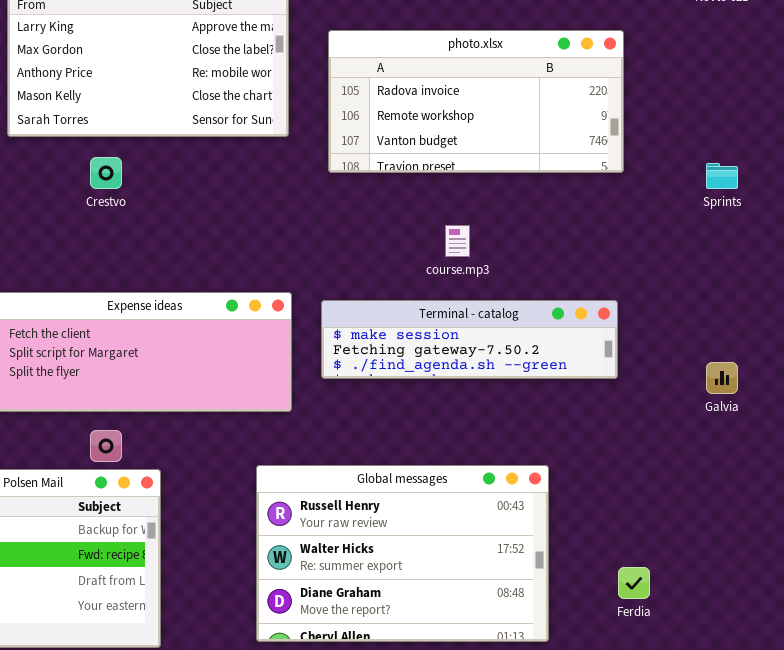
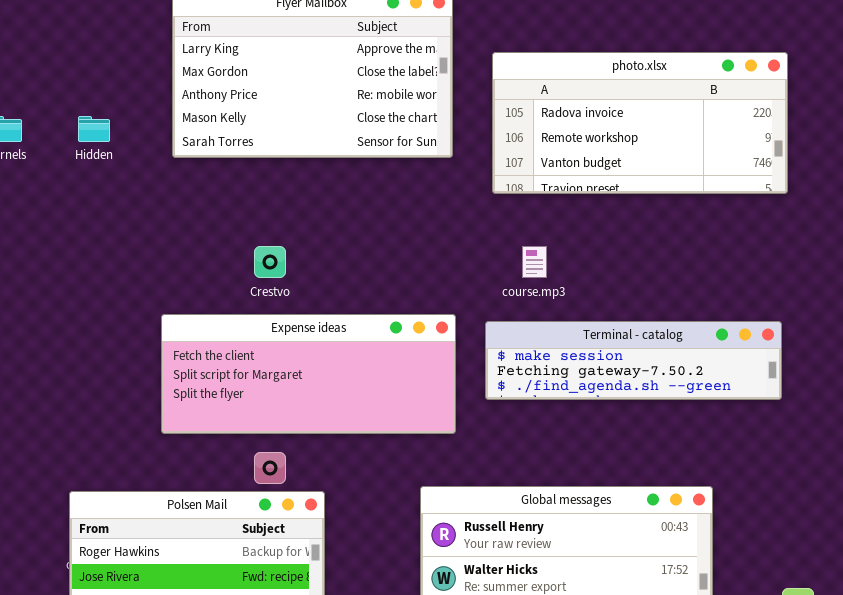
Crestvo: [90,157,122,189] -> [254,246,286,278], moved
course.mp3: [445,225,470,257] -> [522,246,547,278], moved

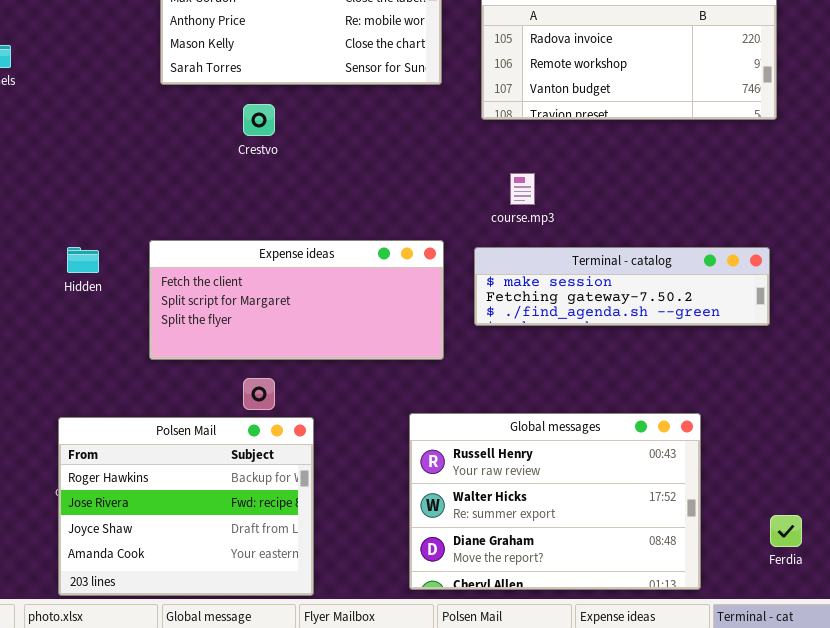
Hidden: [78,116,110,142] -> [67,247,99,273], moved
Crestvo: [254,246,286,278] -> [243,104,275,136], moved

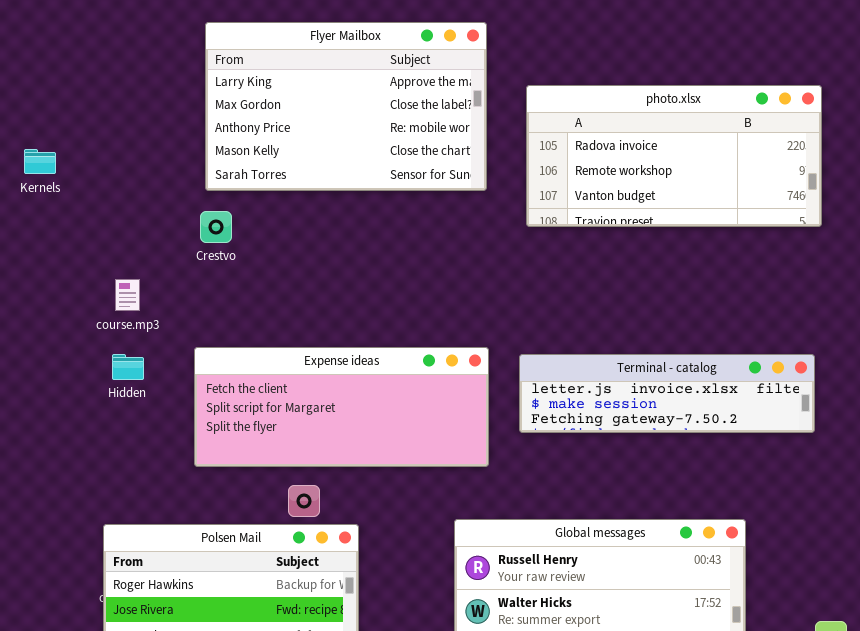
Crestvo: [243,104,275,136] -> [200,211,232,243], moved
course.mp3: [510,173,535,205] -> [115,279,140,311], moved
Terminal - catalog: [474,247,770,326] -> [519,354,815,433], scrolled up 1 row

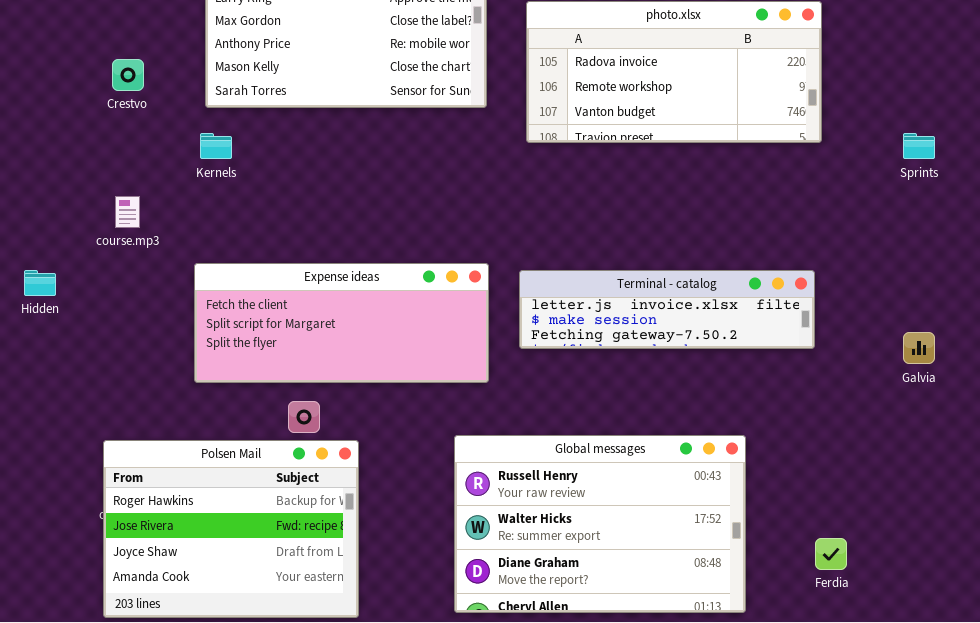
Kernels: [24,149,56,174] -> [200,133,232,159], moved
Crestvo: [200,211,232,243] -> [112,59,144,91], moved
Hidden: [112,354,144,380] -> [24,270,56,296], moved

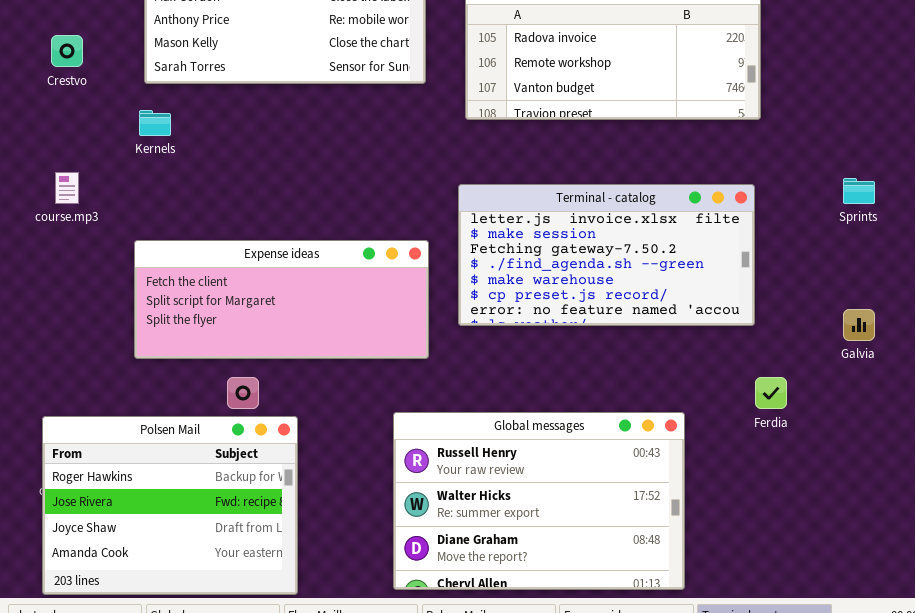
Sprints: [903,133,935,159] -> [843,178,875,204], moved
Terminal - catalog: [519,270,815,349] -> [458,184,755,326], resized
Ferdia: [815,538,847,570] -> [755,377,787,409], moved

